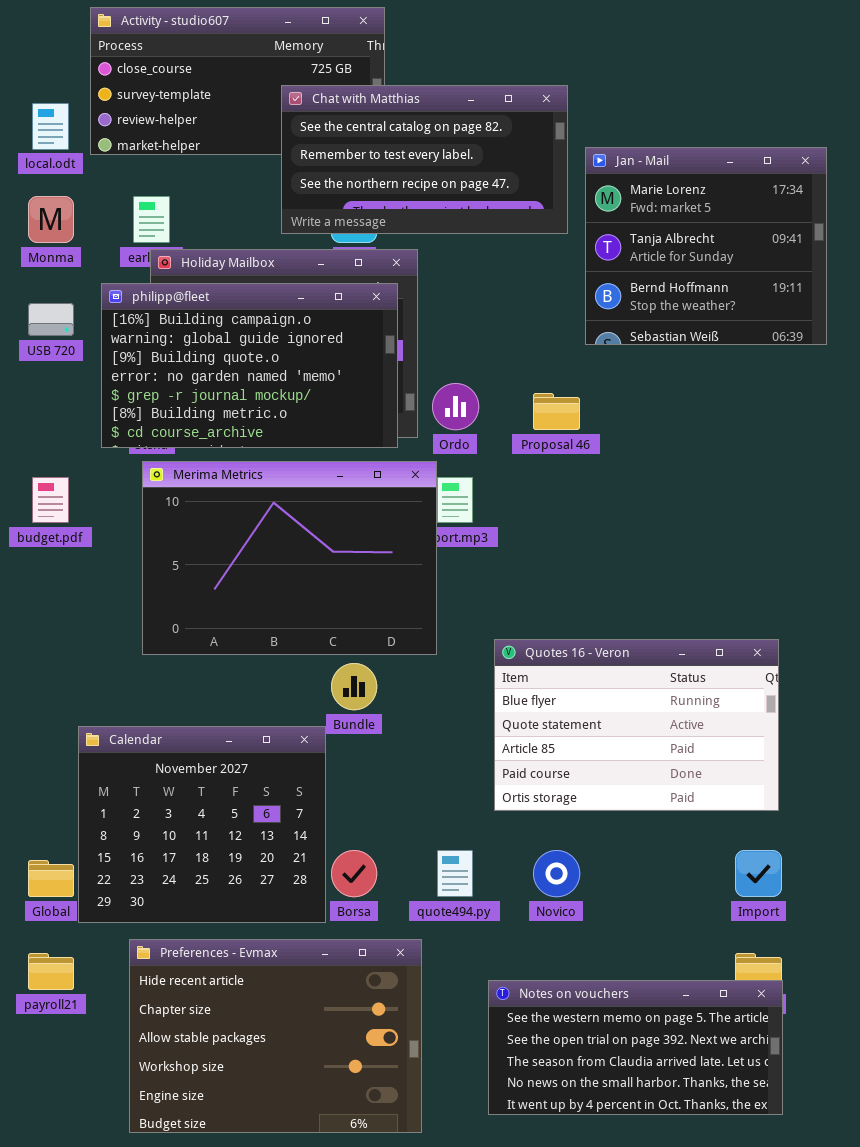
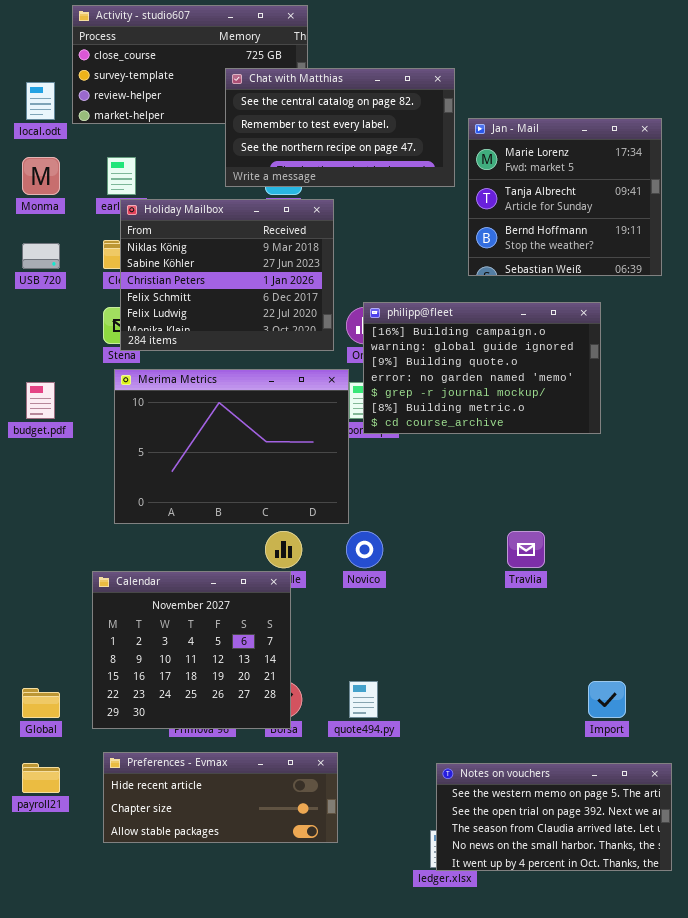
philipp@fleet: [101,283,398,448] -> [363,302,601,434], moved
Quotes 16 - Veron: [494,639,779,811] -> none, closed
Calendar: [78,726,326,923] -> [92,571,291,729], moved
Novico: [533,850,580,897] -> [346,531,383,568], moved
Preferences - Evmax: [129,939,422,1133] -> [103,752,338,843], resized
Notes on vouchers: [488,980,783,1115] -> [436,763,672,871], moved

